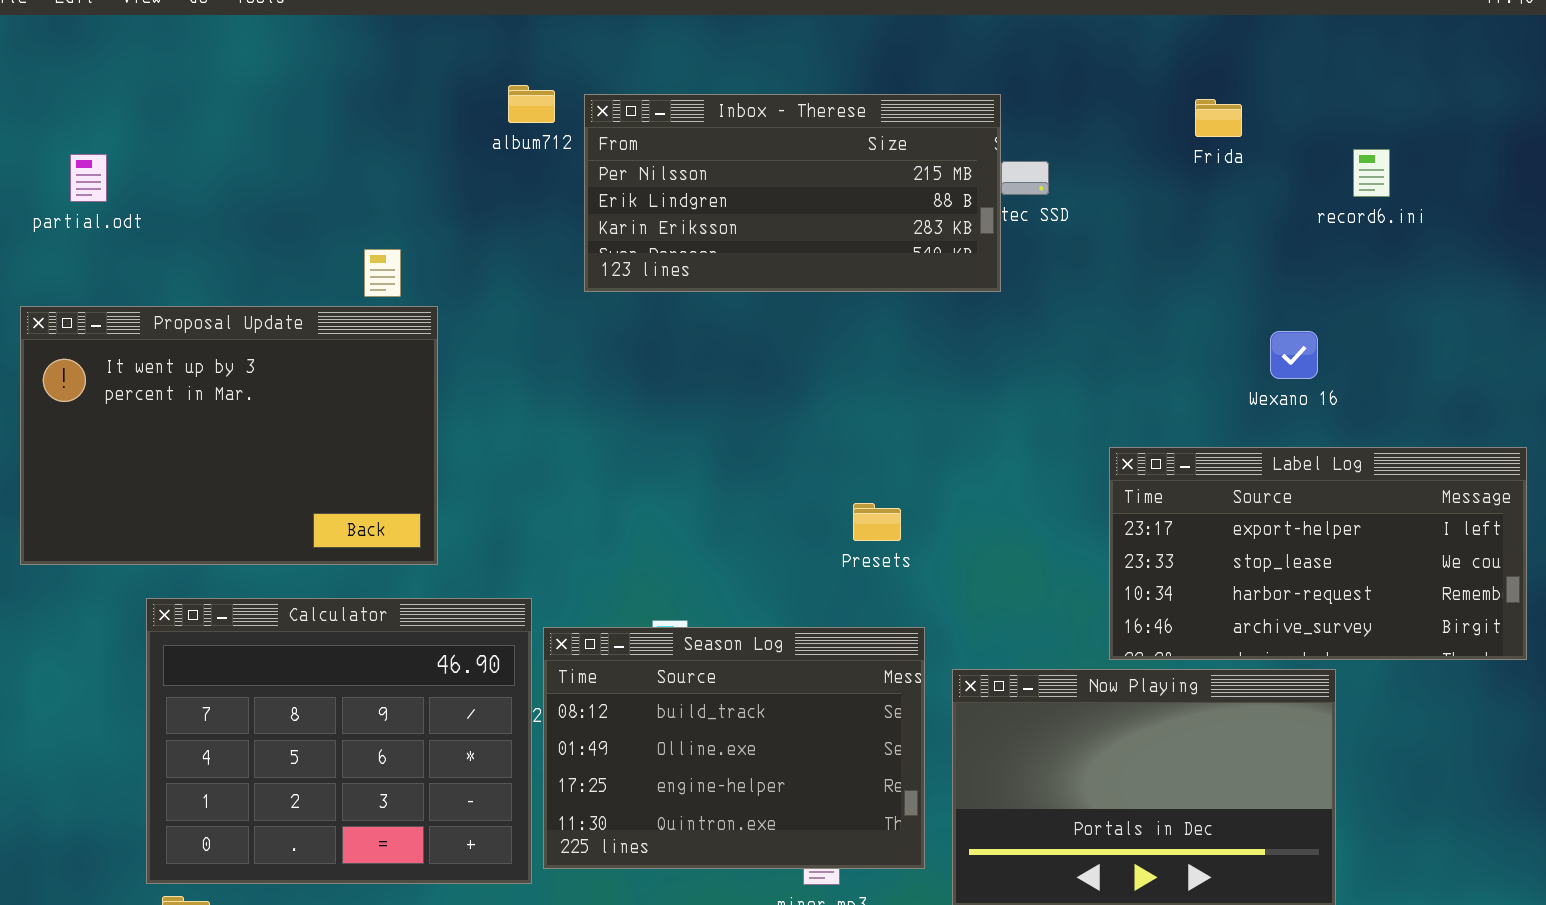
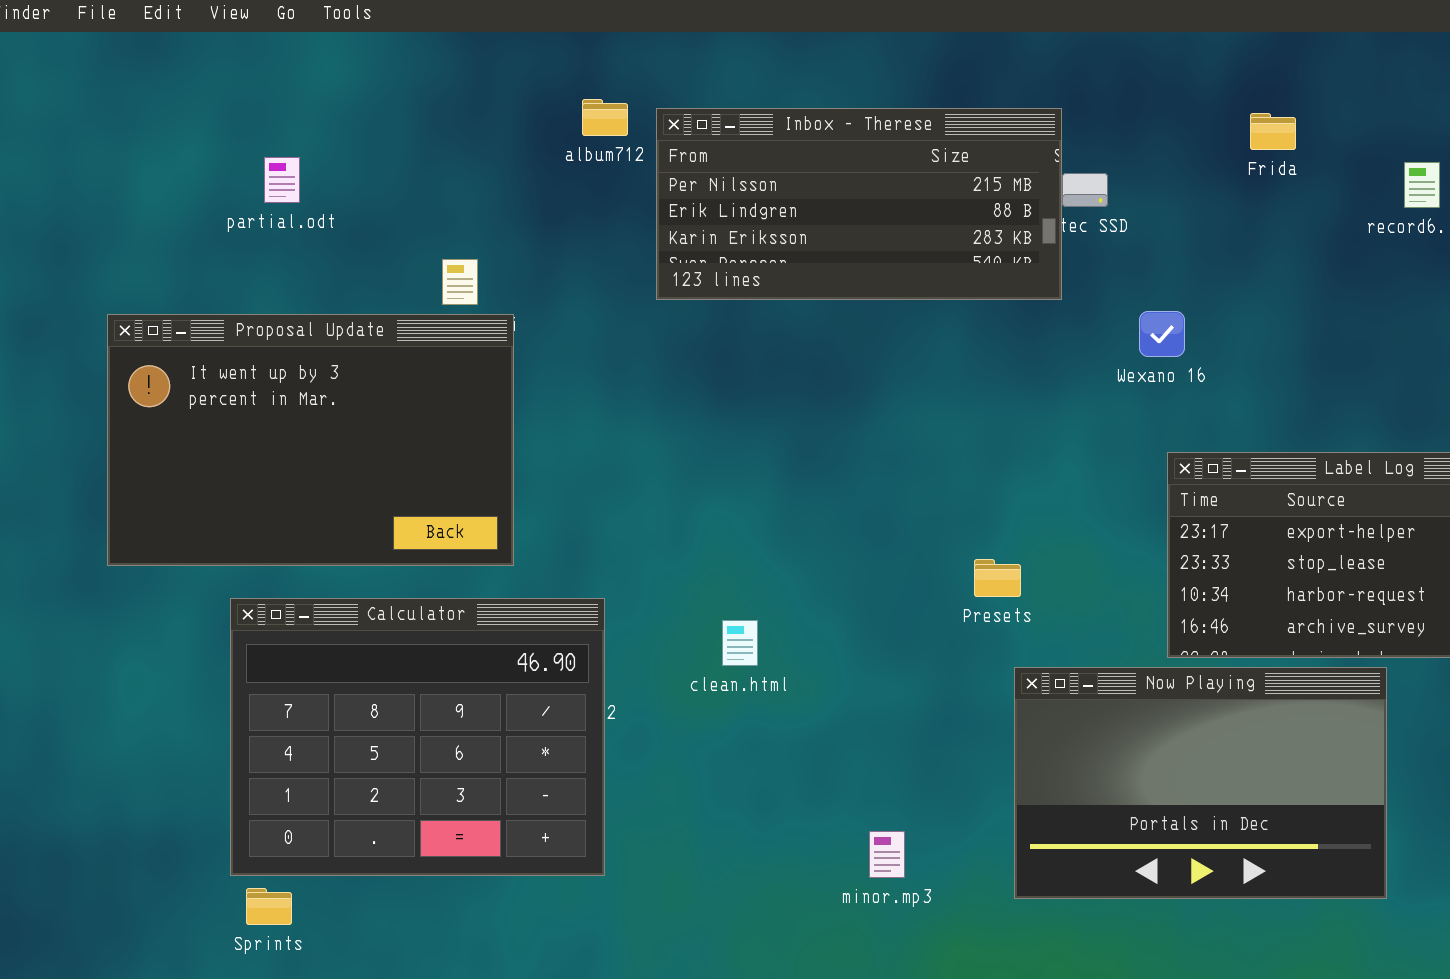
partial.odt: [70,154,107,202] -> [264,157,300,203], moved
Wexano 16: [1270,331,1318,379] -> [1139,311,1185,357], moved
Presets: [853,503,901,541] -> [974,559,1021,597], moved
Season Log: [543,627,925,869] -> none, closed

